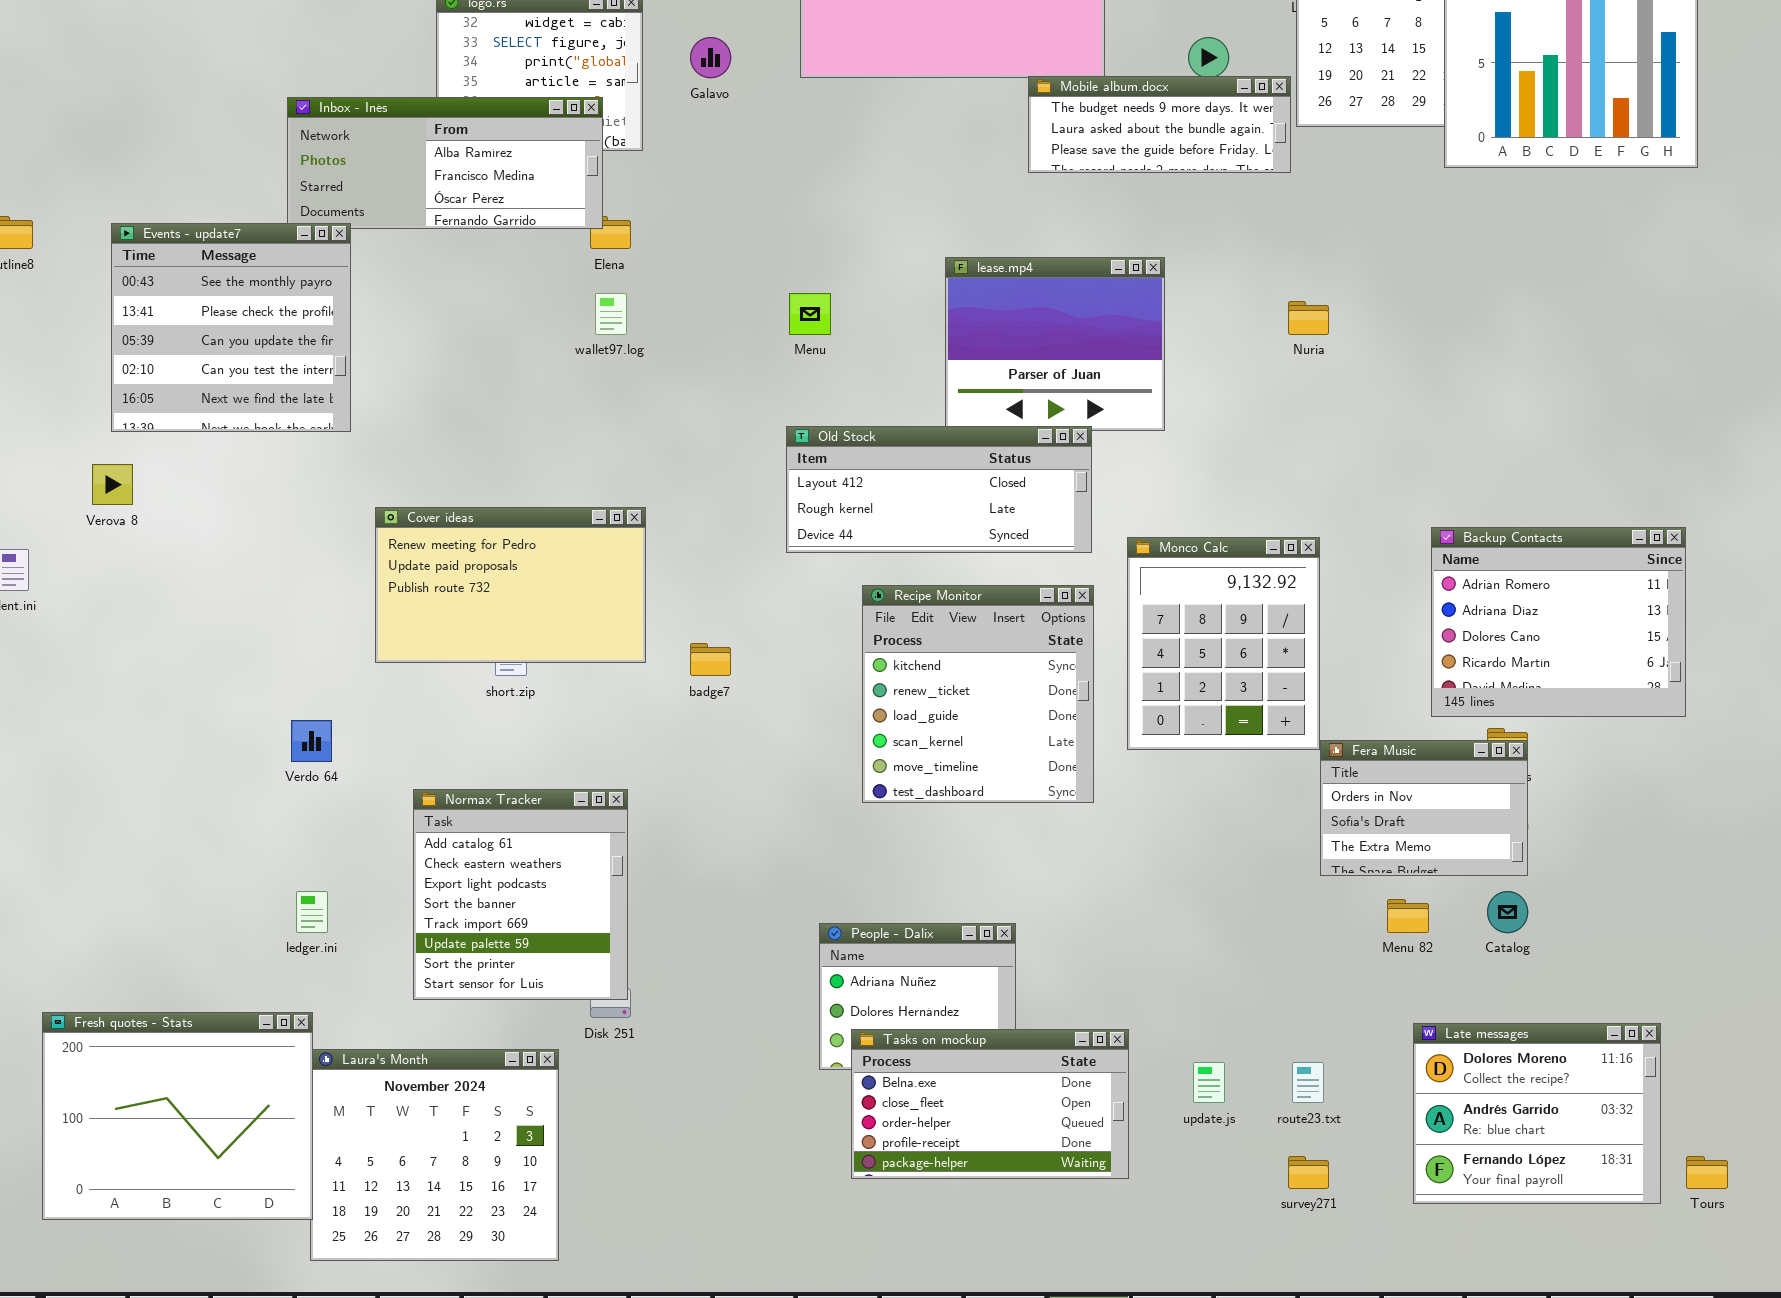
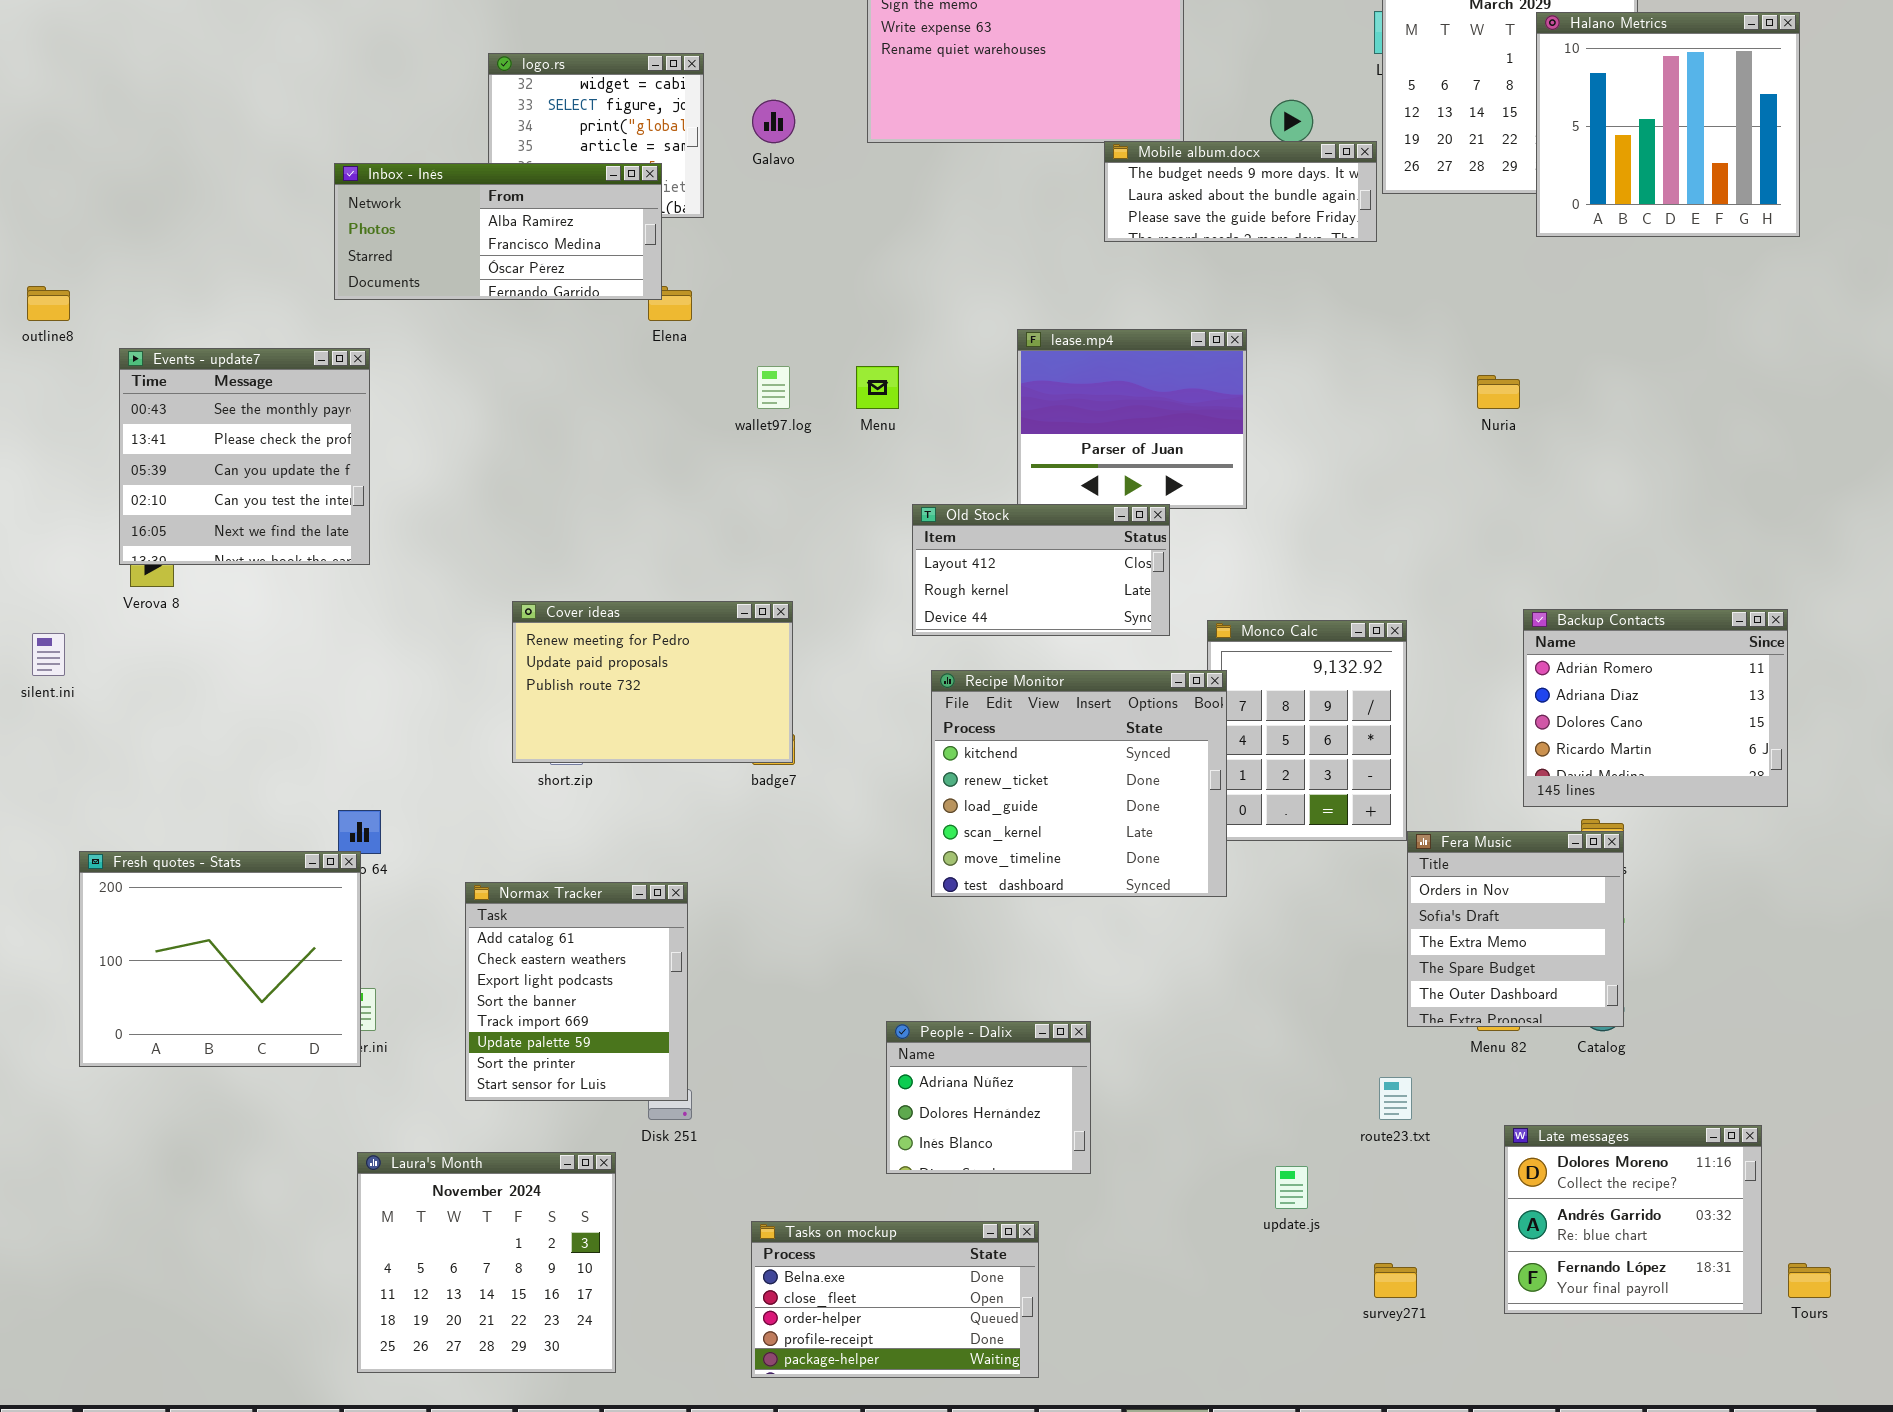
Events - update7: [111,223,351,432] -> [119,348,370,565], moved
wallet97.log: [595,293,627,335] -> [757,366,790,409], moved
Nuria: [1288,301,1329,335] -> [1477,375,1520,409], moved
Old Stock: [786,426,1092,553] -> [912,504,1170,636], resized
Cover ideas: [375,507,646,663] -> [512,601,793,763], moved
Recipe Monitor: [862,585,1094,803] -> [931,670,1227,897], resized
Fera Music: [1320,740,1528,876] -> [1407,831,1624,1027], resized
Fresh quotes - Stats: [42,1012,313,1220] -> [79,851,361,1067], moved
Tasks on mockup: [851,1029,1129,1179] -> [751,1221,1039,1378], moved
route23.txt: [1292,1062,1324,1103] -> [1379,1077,1412,1120], moved

